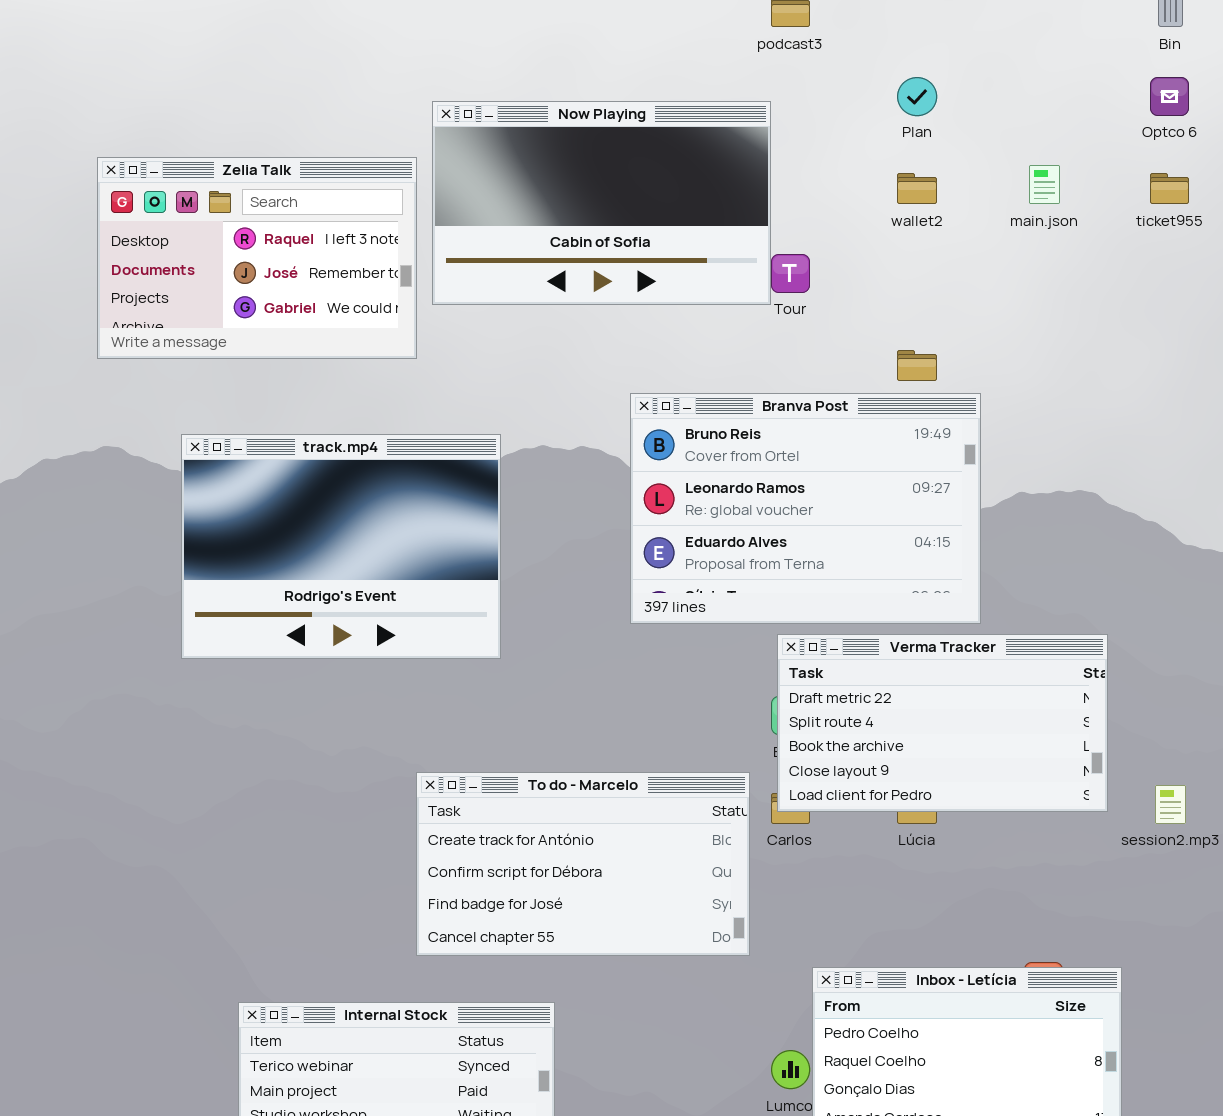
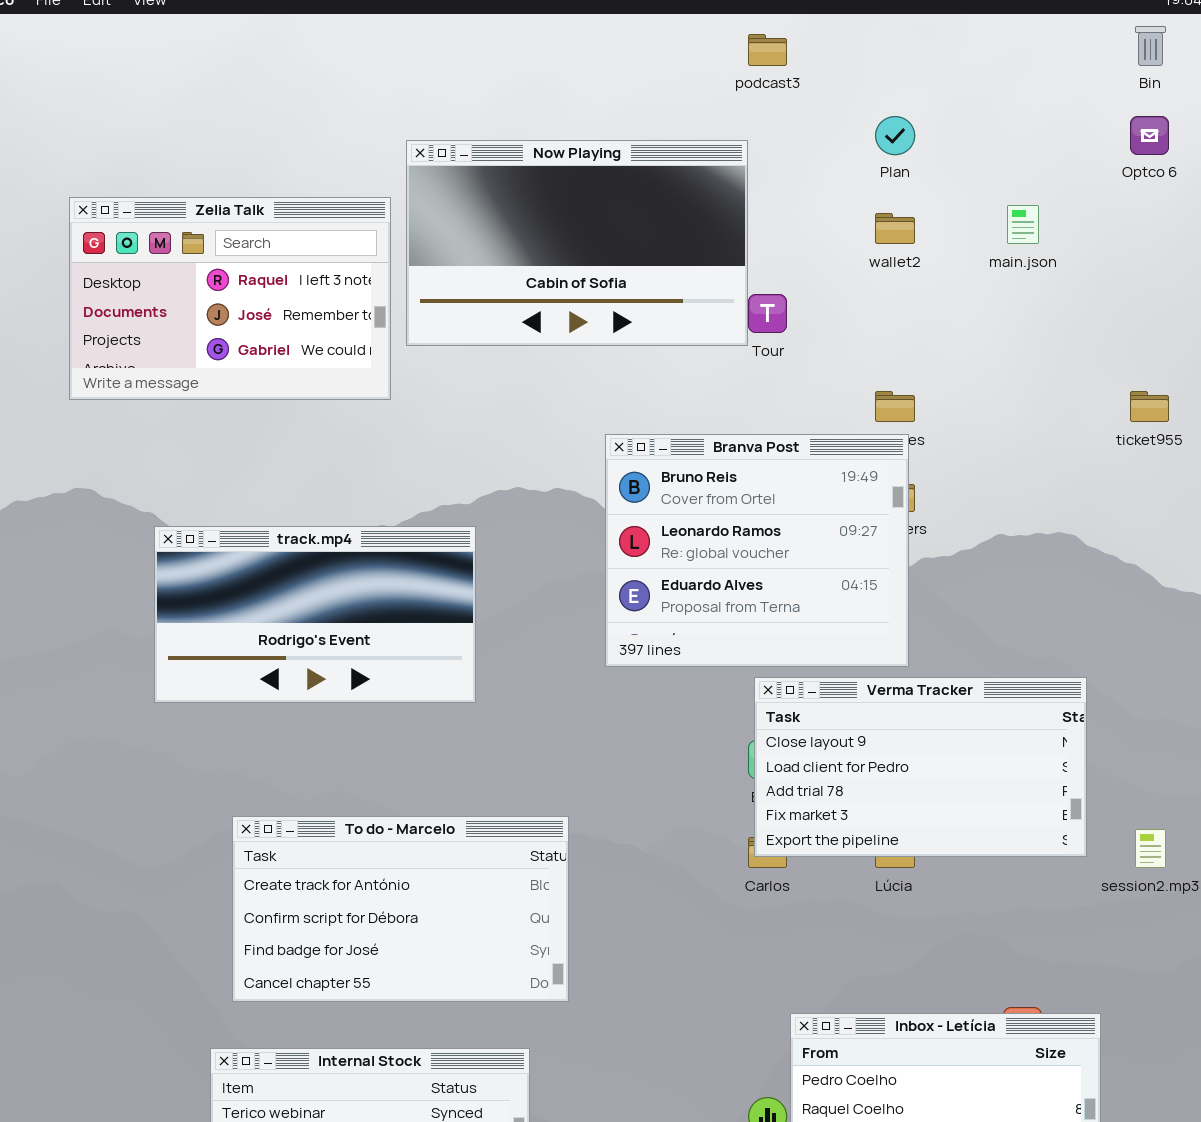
ticket955: [1150,173,1189,204] -> [1130,391,1169,422], moved
Branva Post: [630,393,981,624] -> [605,434,909,667], resized
track.mp4: [181,434,501,659] -> [154,526,476,703], resized
Verma Tracker: [777,634,1108,812] -> [754,677,1087,857], scrolled down 3 rows
To do - Marcelo: [416,772,750,956] -> [232,816,569,1002], moved

